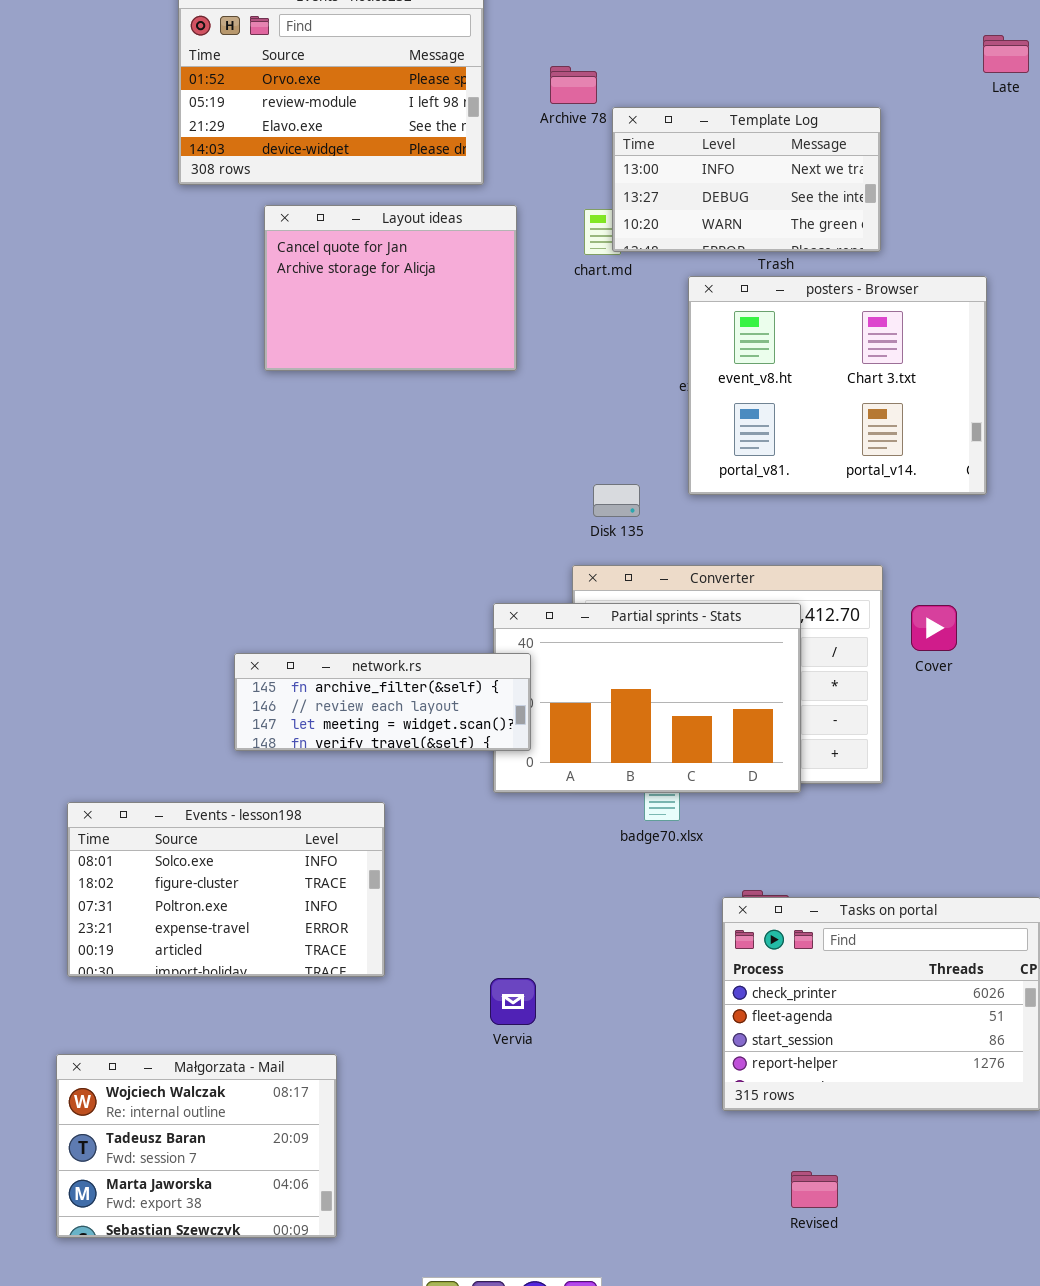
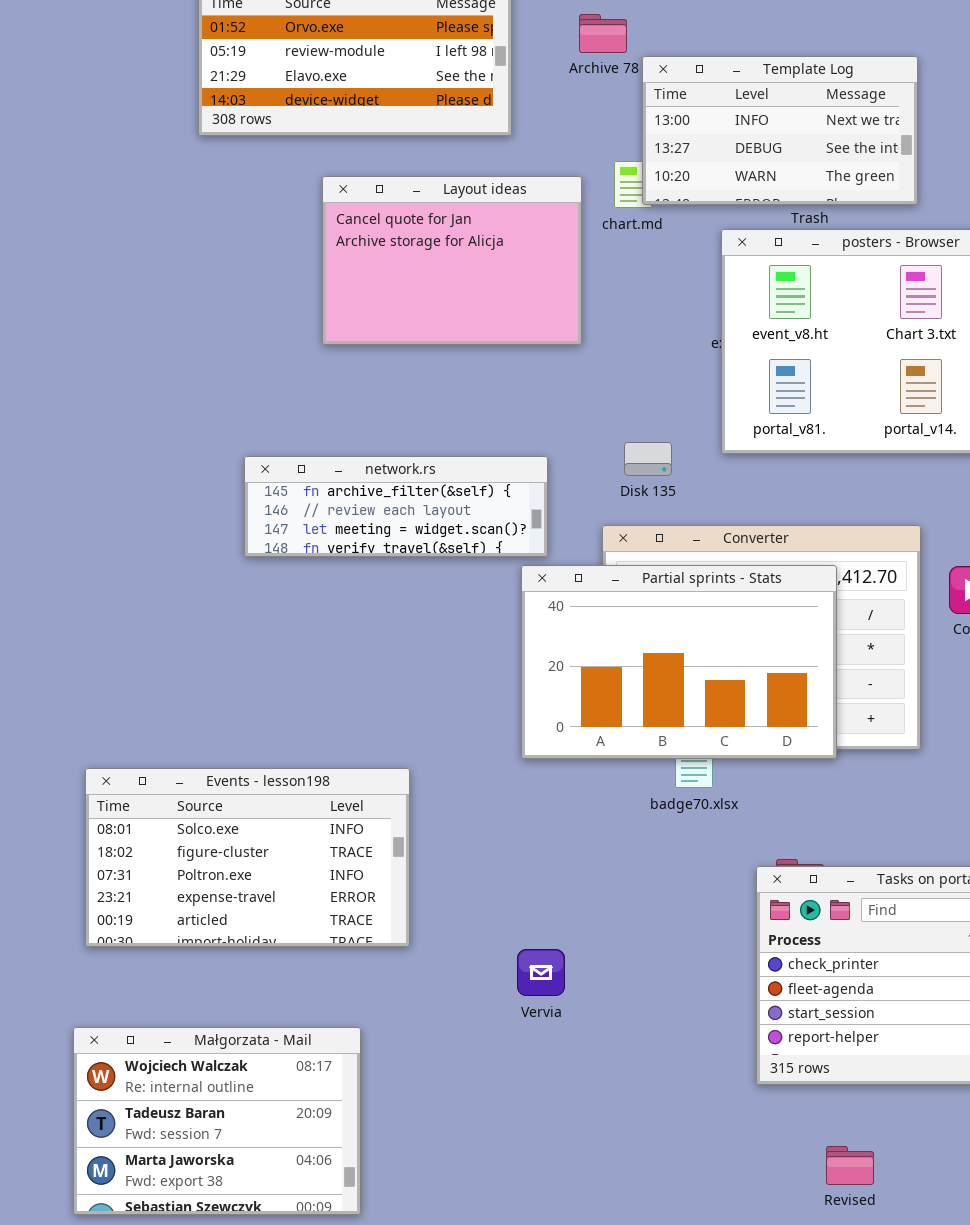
Layout ideas: [264,205,517,371] -> [322,176,582,345], moved
network.rs: [234,653,531,751] -> [244,456,548,557], moved

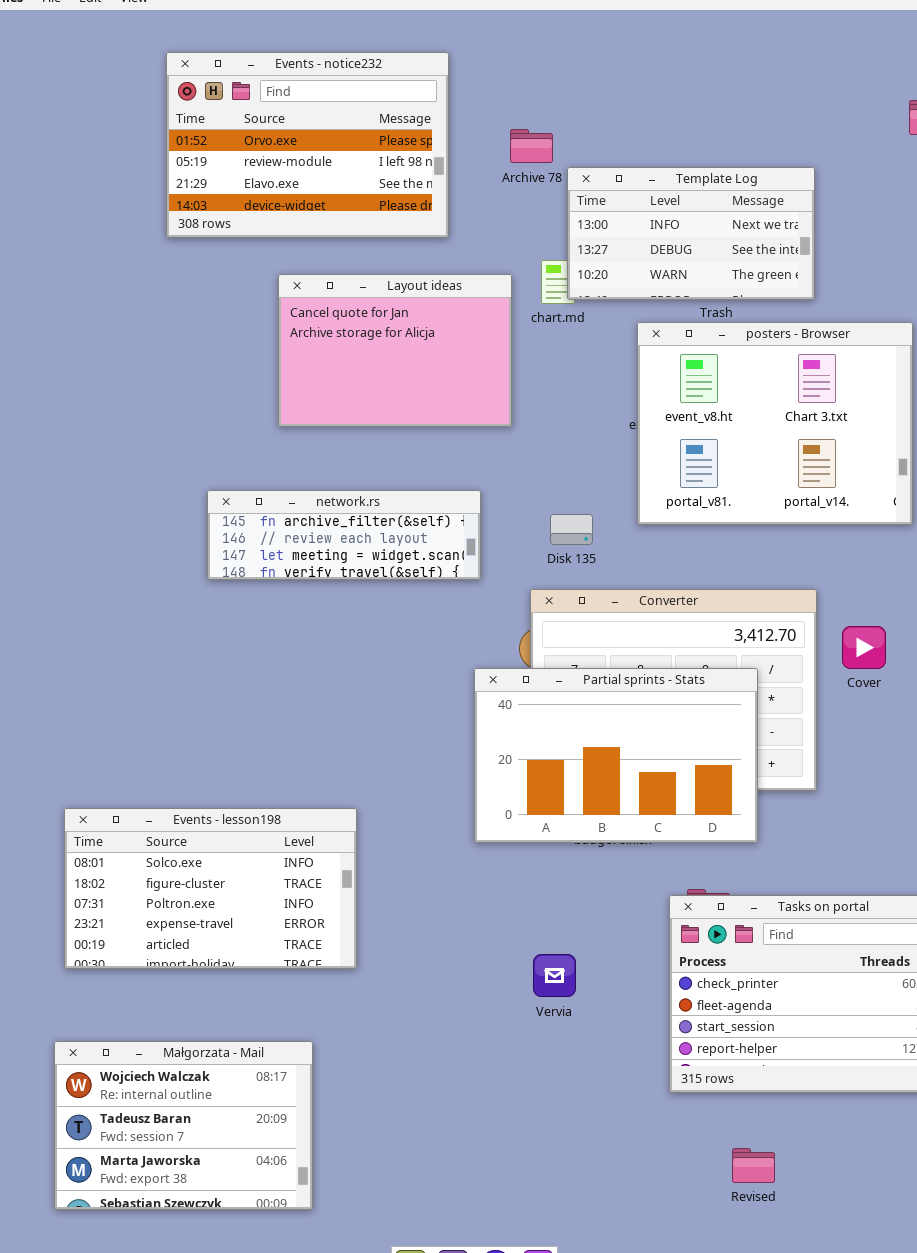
network.rs: [244,456,548,557] -> [207,490,481,580], moved
Partial sprints - Stats: [521,565,837,759] -> [474,668,758,843], moved
Vervia: [517,949,565,996] -> [533,954,576,997], moved

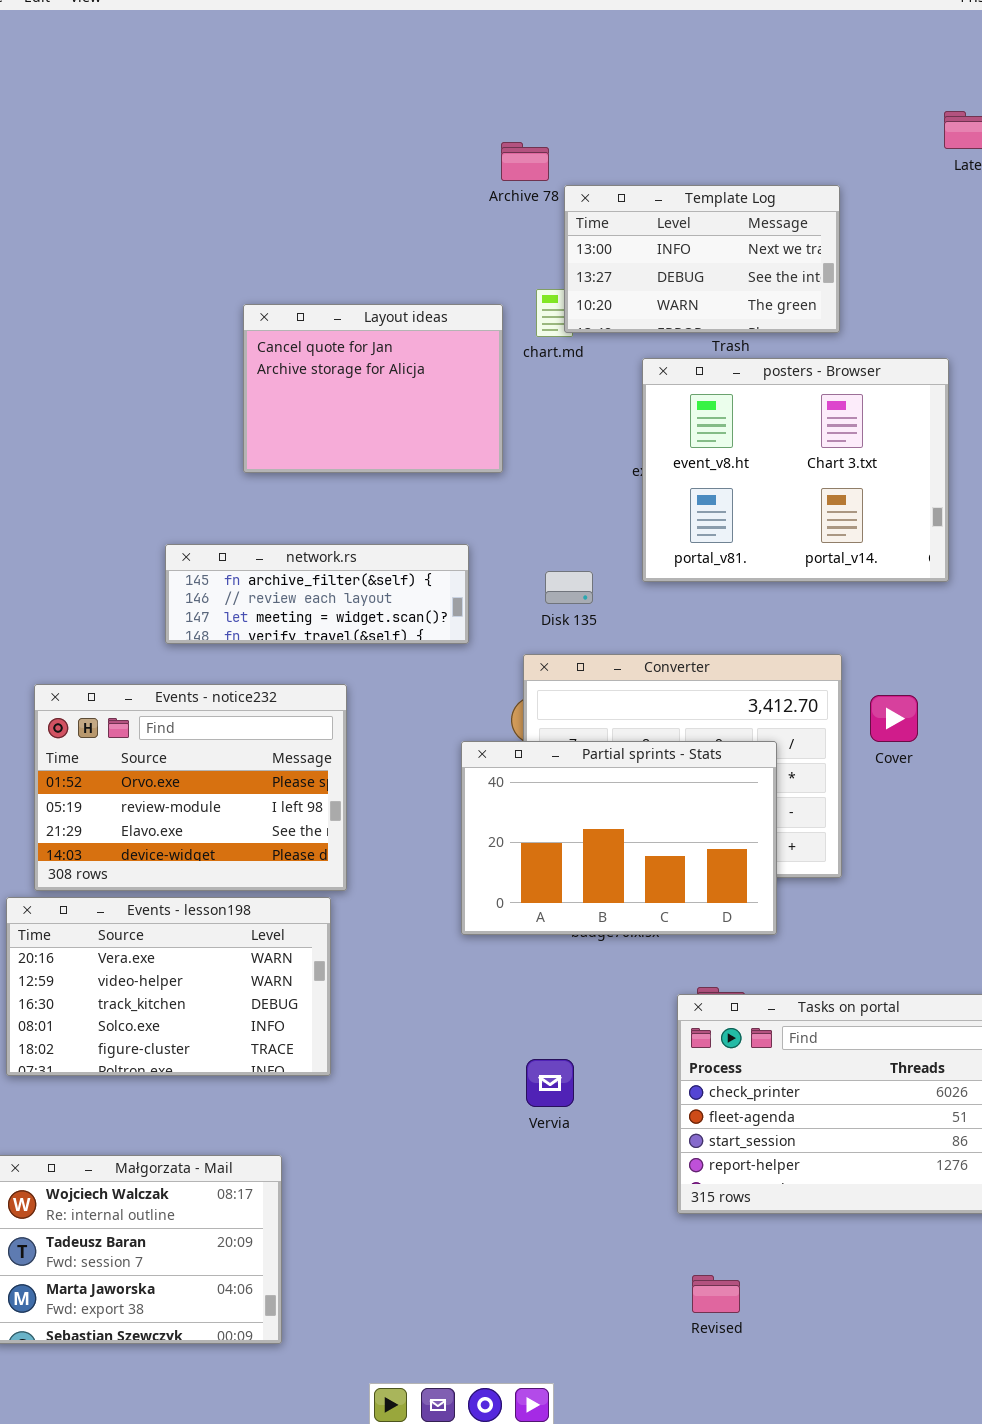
Events - notice232: [166,52,449,238] -> [34,684,347,891], moved
Events - lesson198: [64,808,357,969] -> [6,897,331,1076], scrolled up 3 rows
Revised: [732,1148,775,1183] -> [692,1275,740,1313], moved

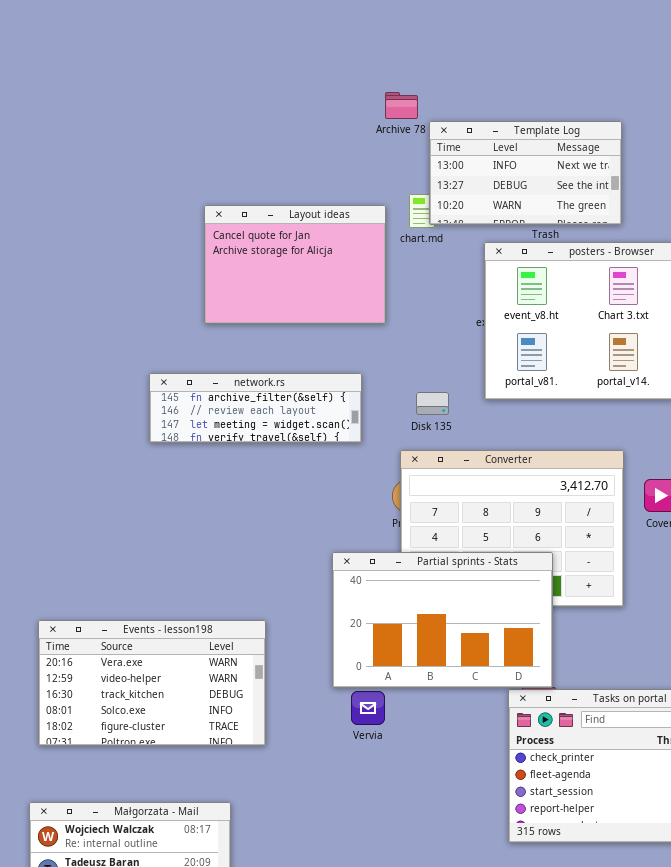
Events - notice232: [34,684,347,891] -> none, closed
Partial sprints - Stats: [461,741,777,935] -> [332,552,553,688], moved
Vervia: [526,1059,574,1107] -> [351,691,385,725], moved

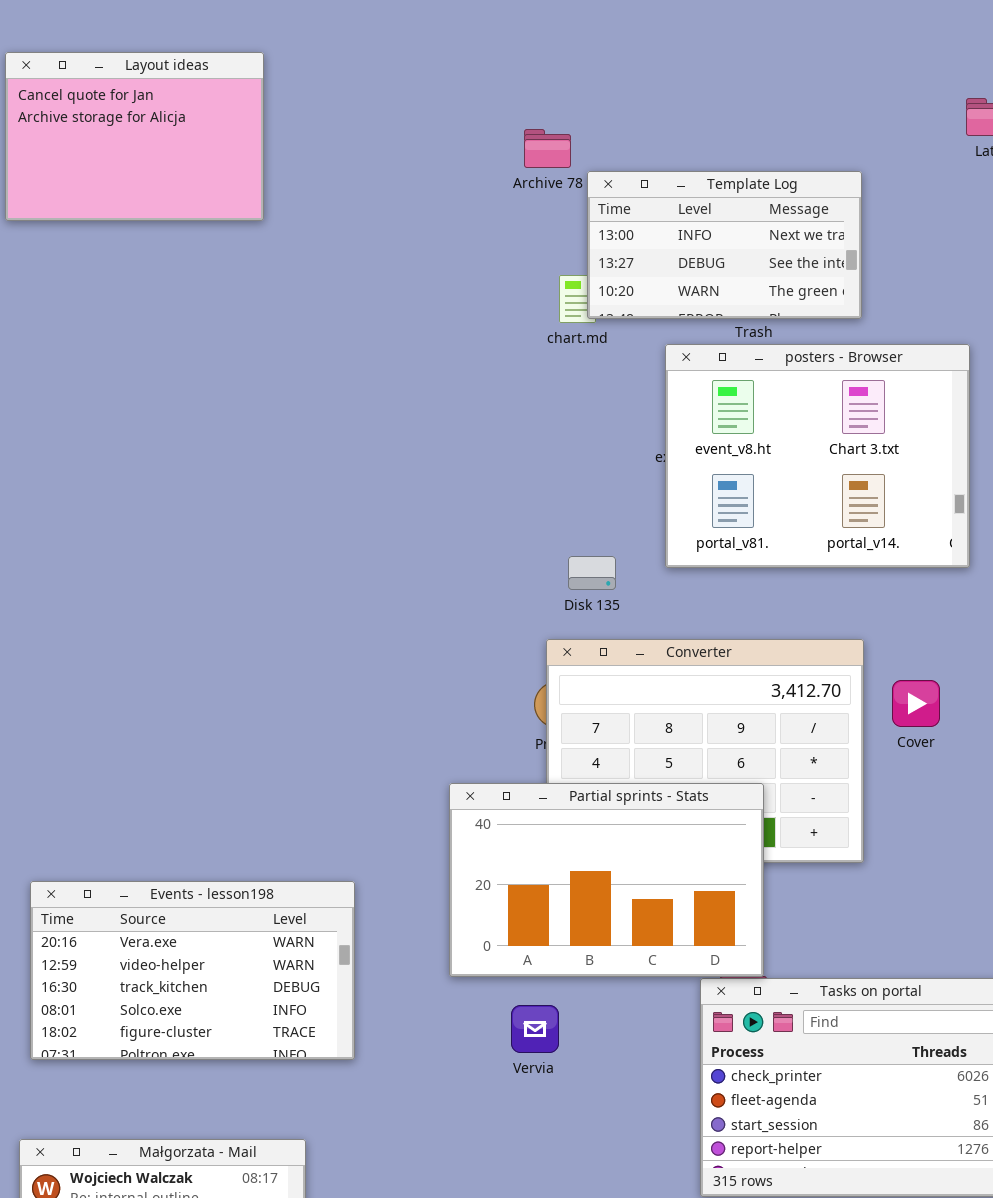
Layout ideas: [204,205,386,324] -> [5,52,264,221], moved
network.rs: [149,373,362,443] -> none, closed
Vervia: [351,691,385,725] -> [511,1005,559,1053], moved

